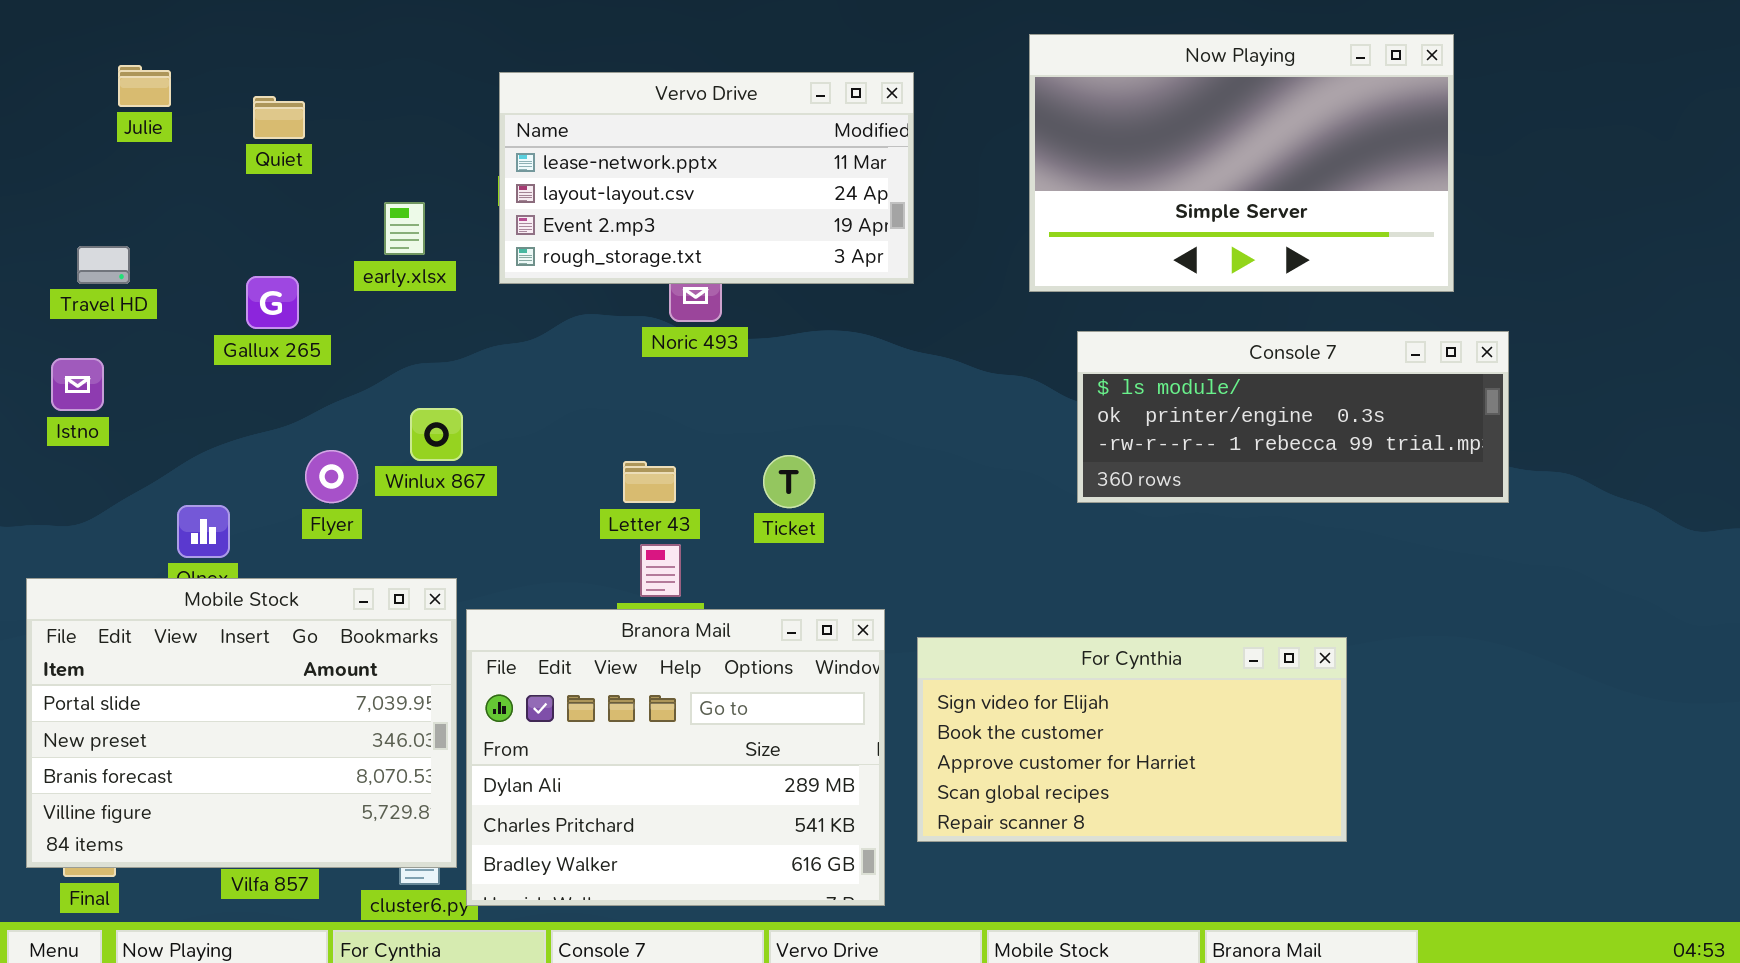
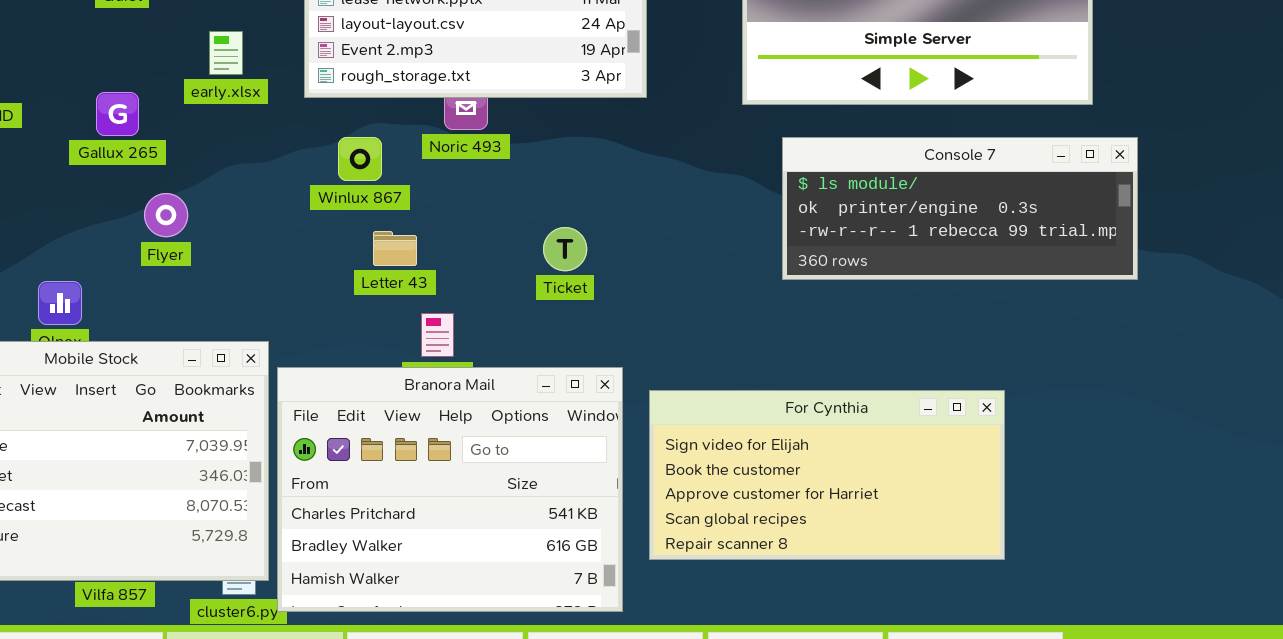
Winlux 867: [410,408,463,461] -> [338,137,382,181], moved
Flyer: [305,450,358,503] -> [144,193,188,237], moved
Ticket: [763,455,815,508] -> [543,227,587,271], moved
Letter 43: [623,461,676,503] -> [373,231,417,266], moved
Branora Mail: [466,609,885,906] -> [277,367,623,612], scrolled down 1 row

